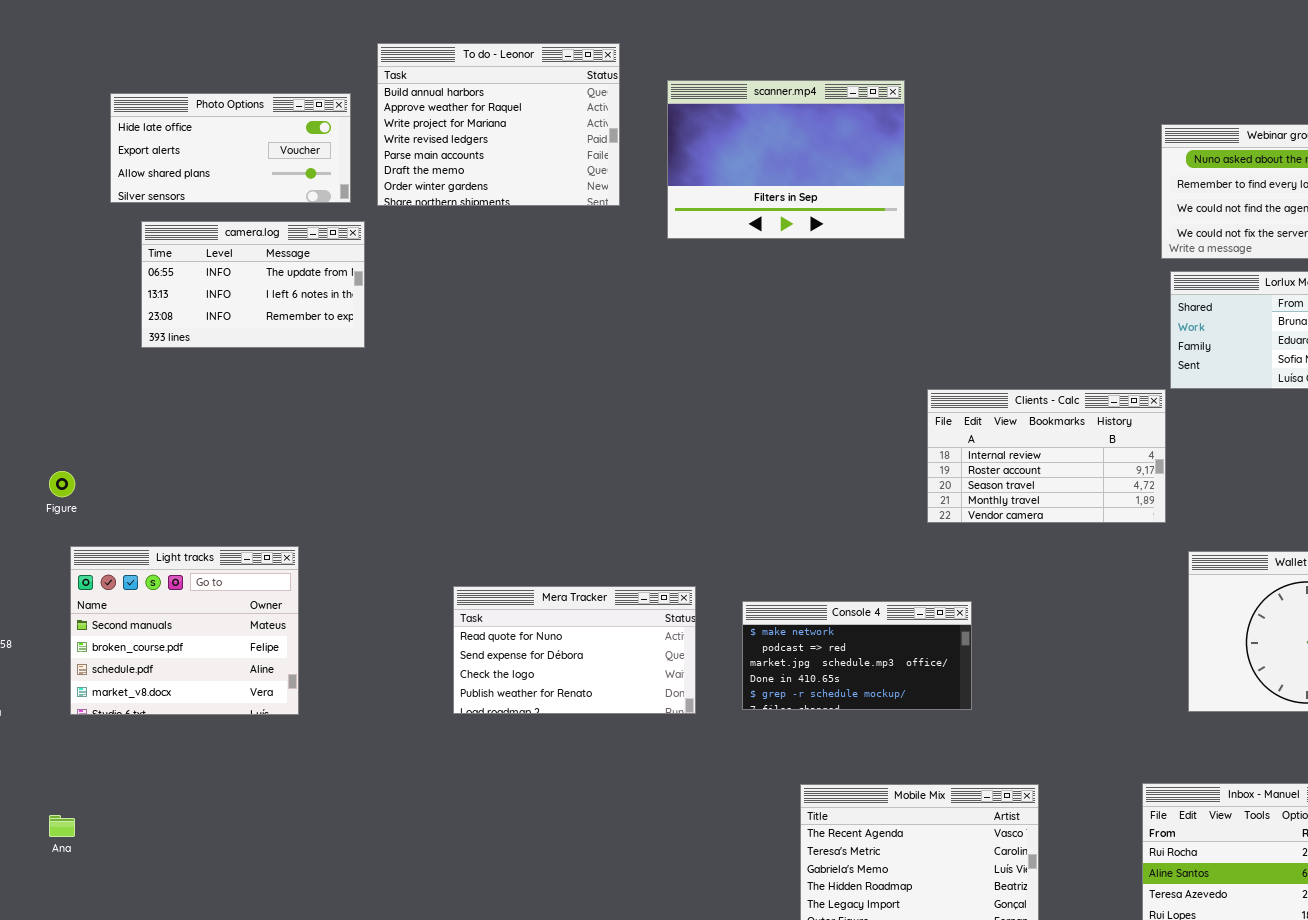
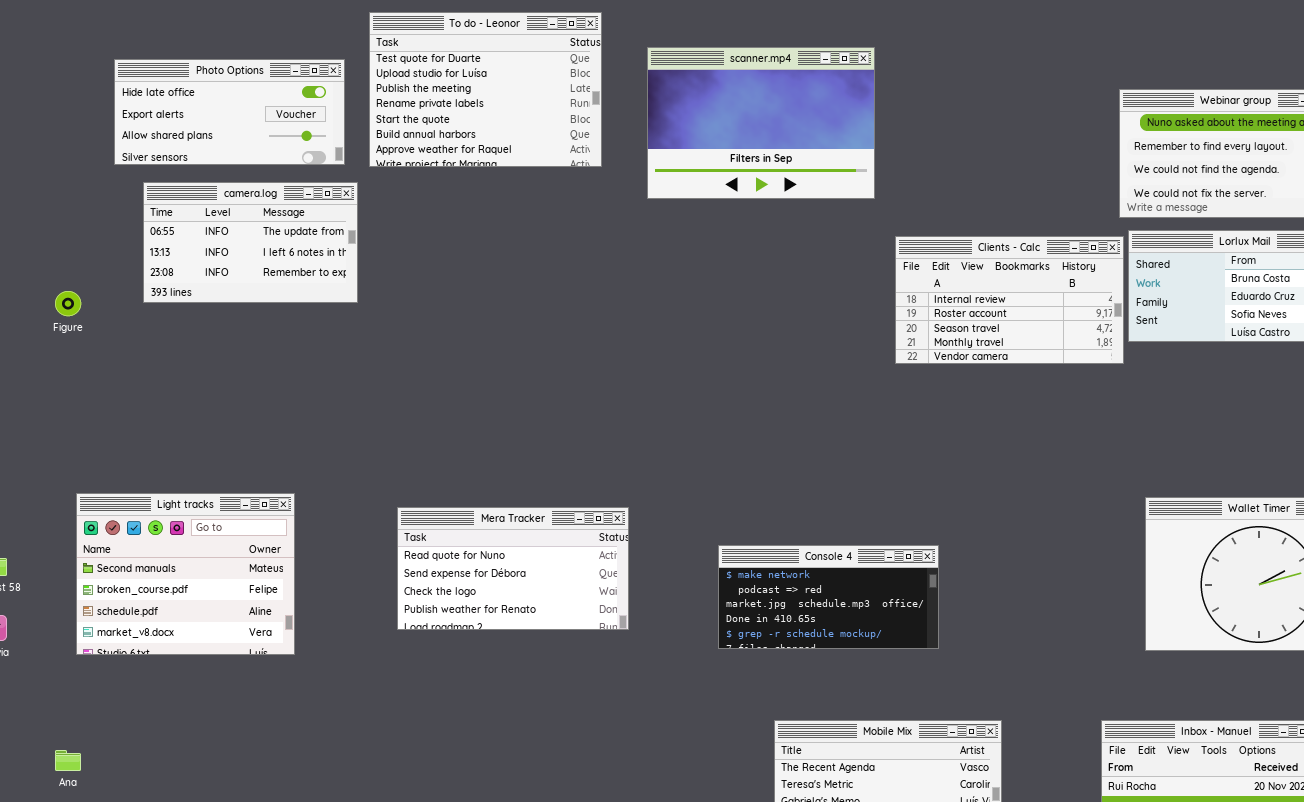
To do - Leonor: [377,43,620,206] -> [369,12,602,167], scrolled up 5 rows
Clients - Calc: [927,389,1166,523] -> [895,236,1124,364], moved
Figure: [49,471,75,497] -> [55,291,81,316], moved
Mera Tracker: [453,586,696,714] -> [397,507,629,630], moved

